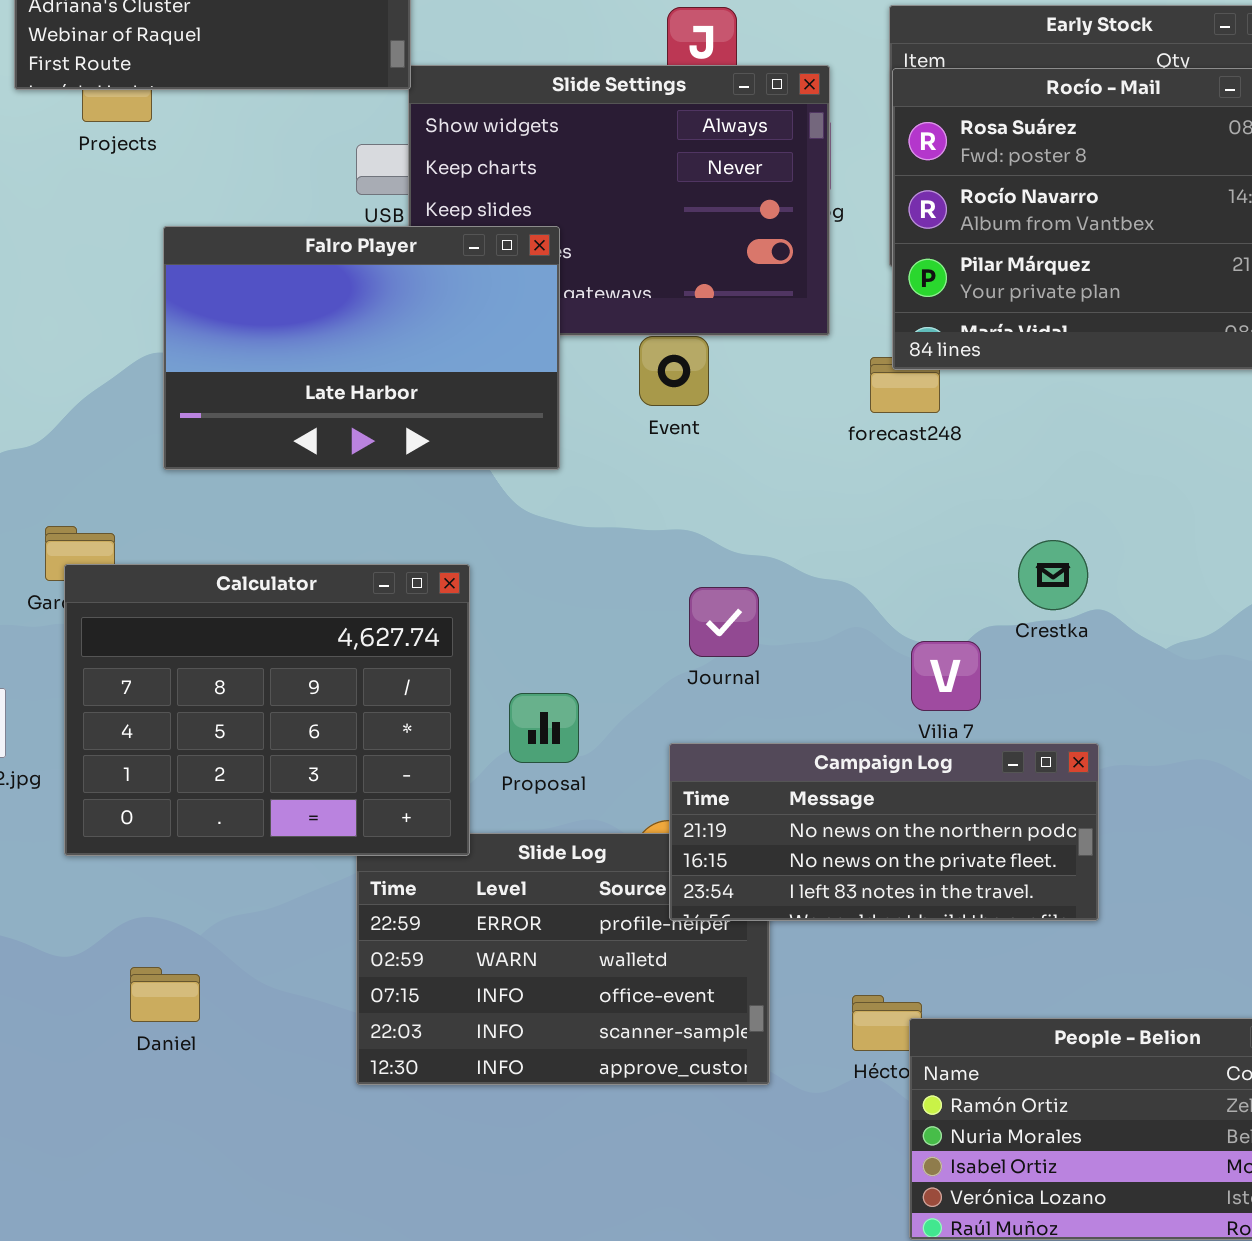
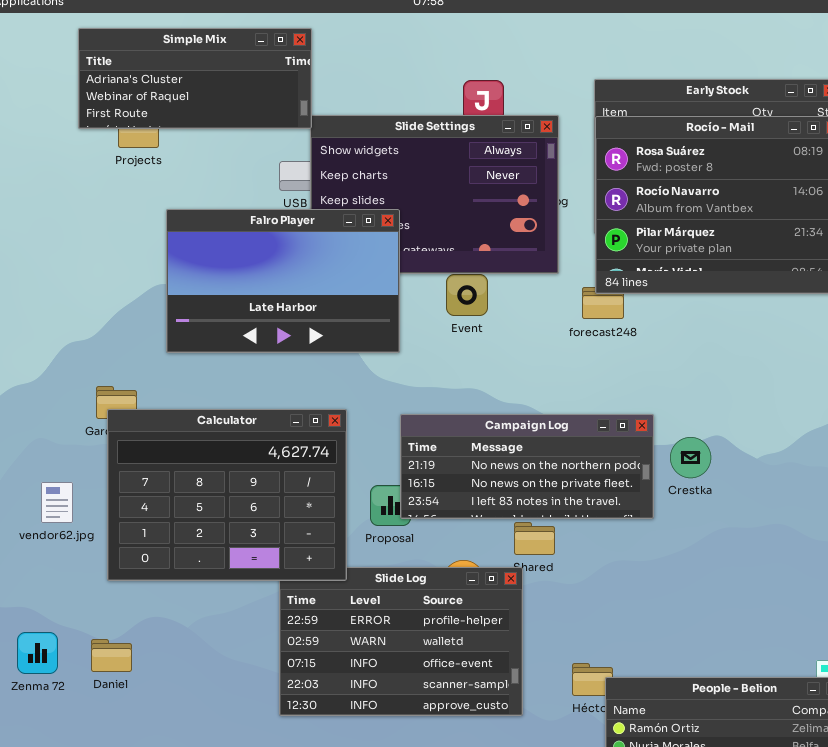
Crestka: [1018,540,1088,610] -> [670,437,711,478], moved
Campaign Log: [669,743,1099,921] -> [400,414,654,519], moved
Daniel: [130,967,200,1022] -> [91,639,132,672], moved

